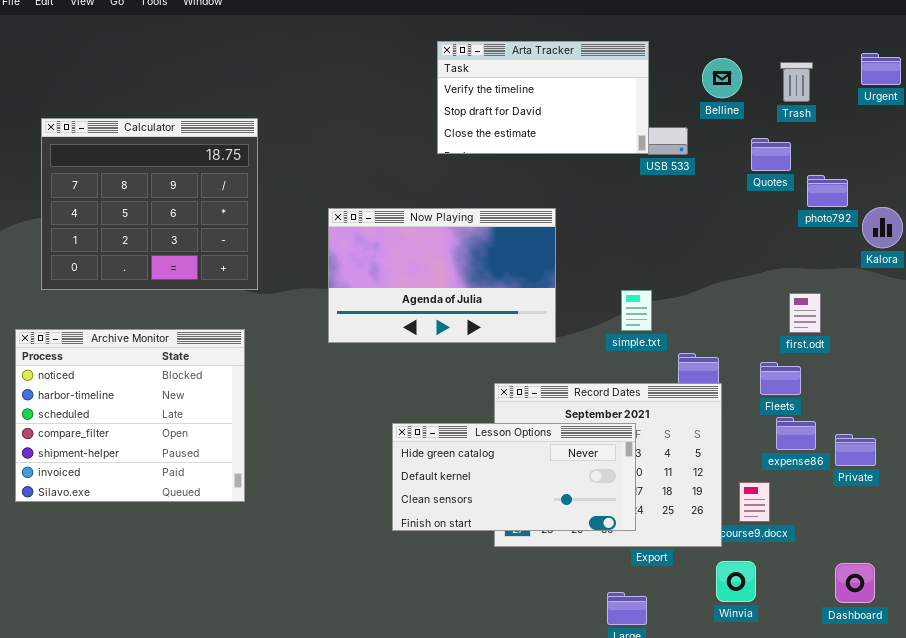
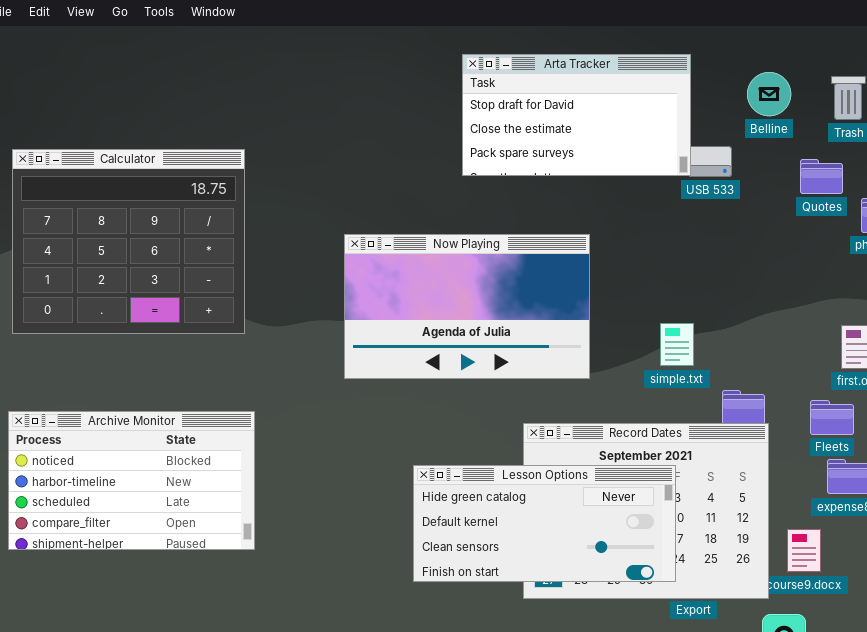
Arta Tracker: [437,41,649,154] -> [462,54,691,176], scrolled down 1 row
Calculator: [41,118,258,290] -> [12,149,245,334], moved
Archive Monitor: [15,329,245,502] -> [8,411,255,550], resized

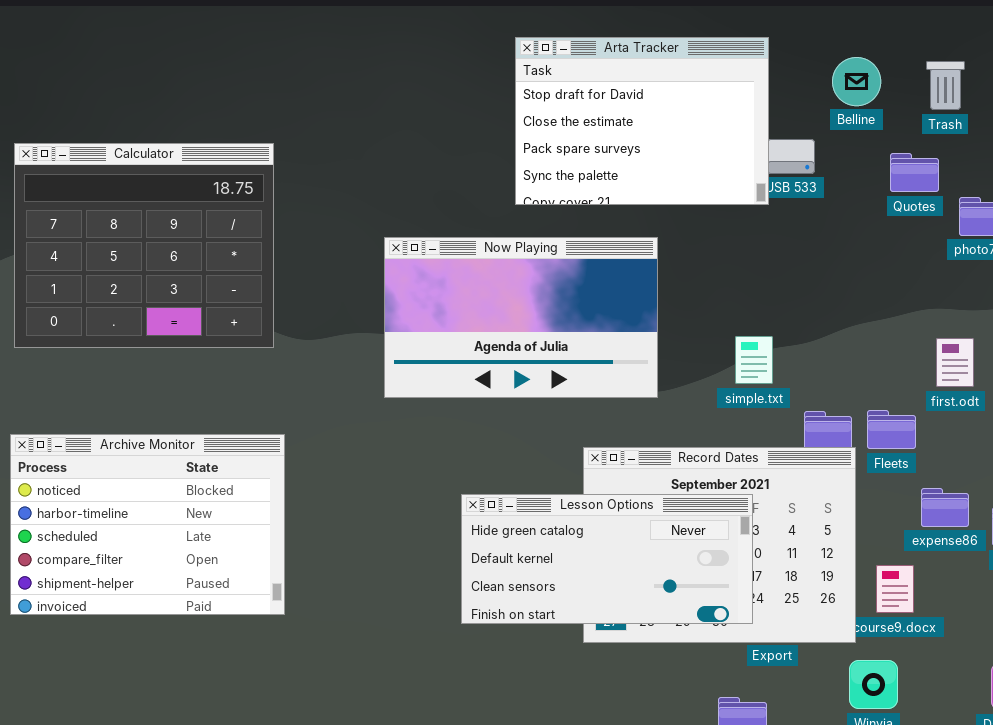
Arta Tracker: [462,54,691,176] -> [515,37,769,205], resized
Fleets: [810,400,854,435] -> [867,410,916,449], moved
Archive Monitor: [8,411,255,550] -> [10,434,285,615], resized

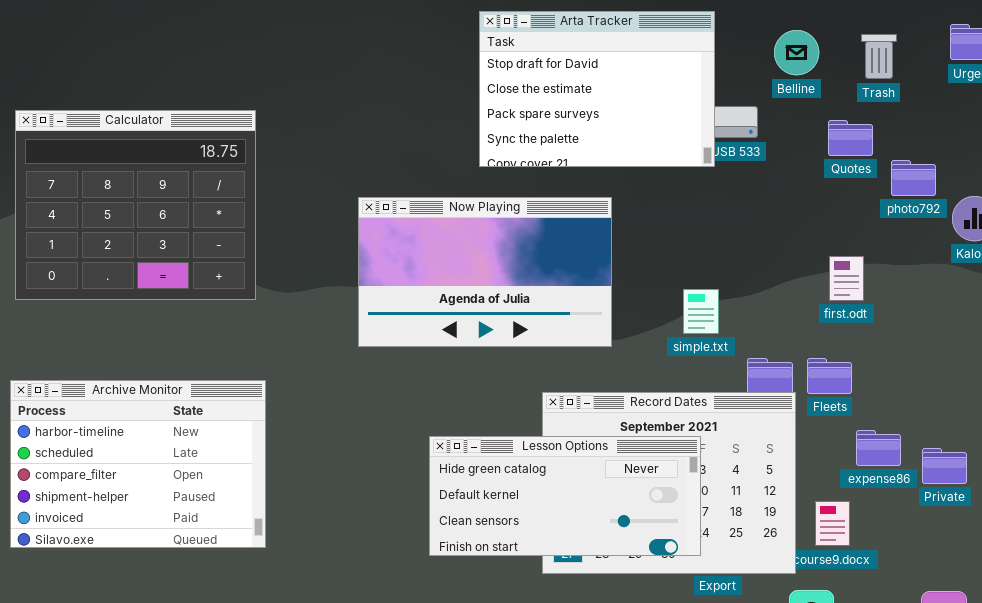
first.odt: [936,338,974,387] -> [829,256,864,301], moved
Archive Monitor: [10,434,285,615] -> [10,380,266,548], scrolled down 1 row

